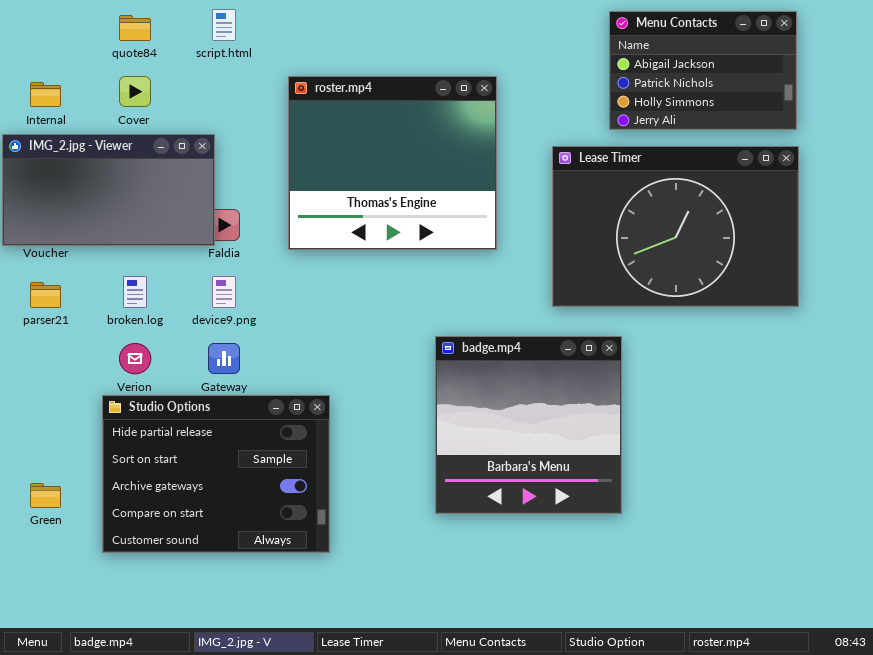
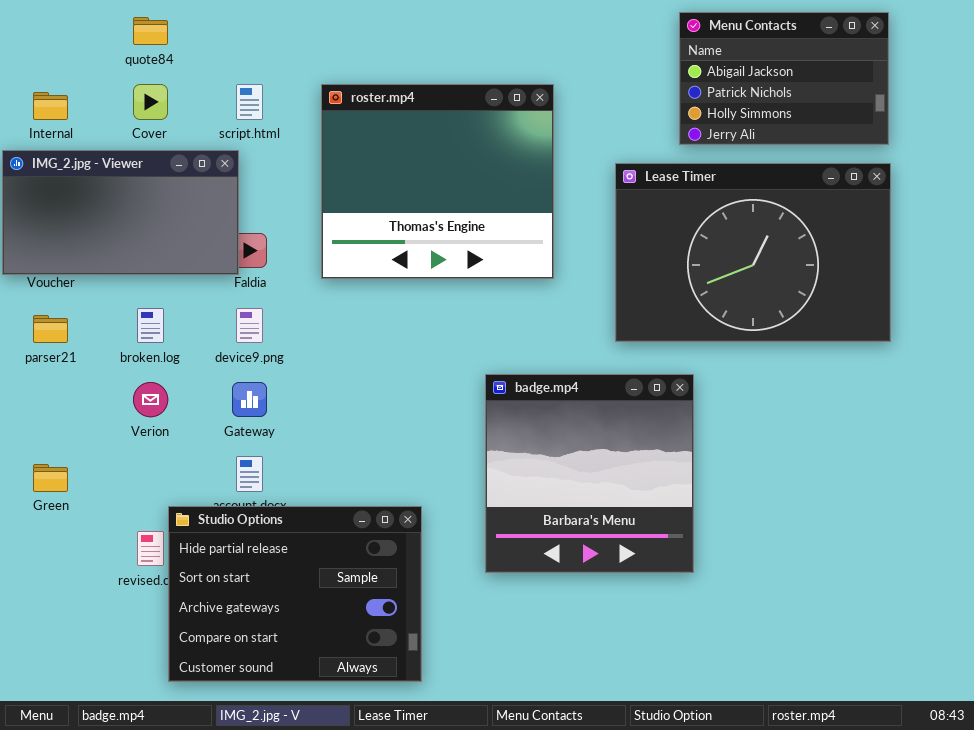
script.html: [212,9,236,41] -> [236,84,263,120], moved
Studio Options: [102,395,330,553] -> [168,506,422,682], moved
Green: [30,483,61,508] -> [33,464,68,492], moved

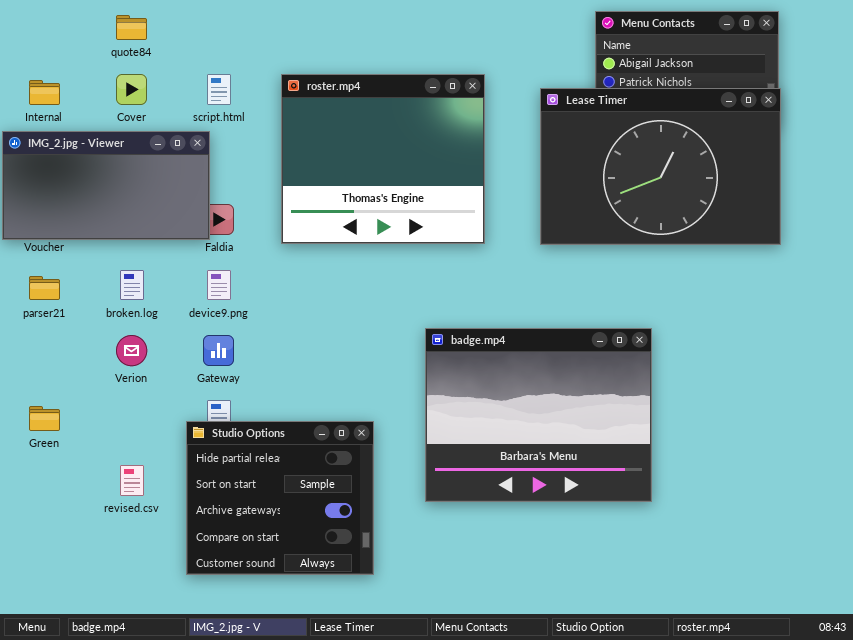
Lease Timer: [615,163,891,342] -> [540,88,781,245], moved
badge.mp4: [485,374,694,573] -> [425,328,652,502], resized
Studio Options: [168,506,422,682] -> [186,421,374,575], moved, resized

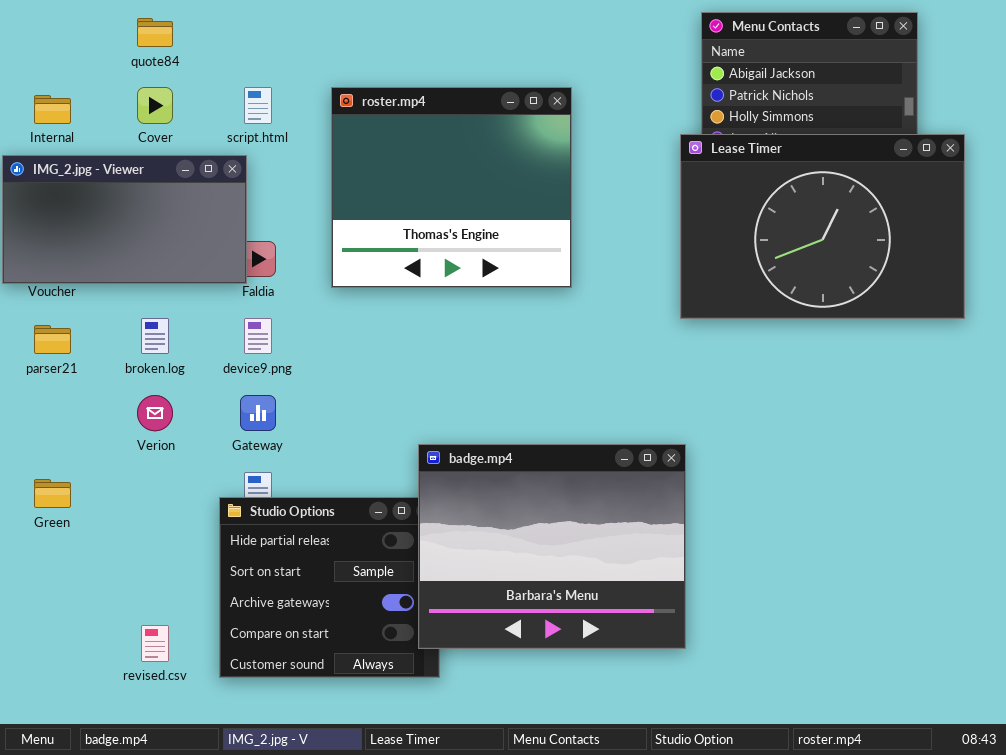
Lease Timer: [540,88,781,245] -> [680,134,965,319], moved
badge.mp4: [425,328,652,502] -> [418,444,686,649], moved
revised.csv: [120,465,144,496] -> [141,625,169,662], moved

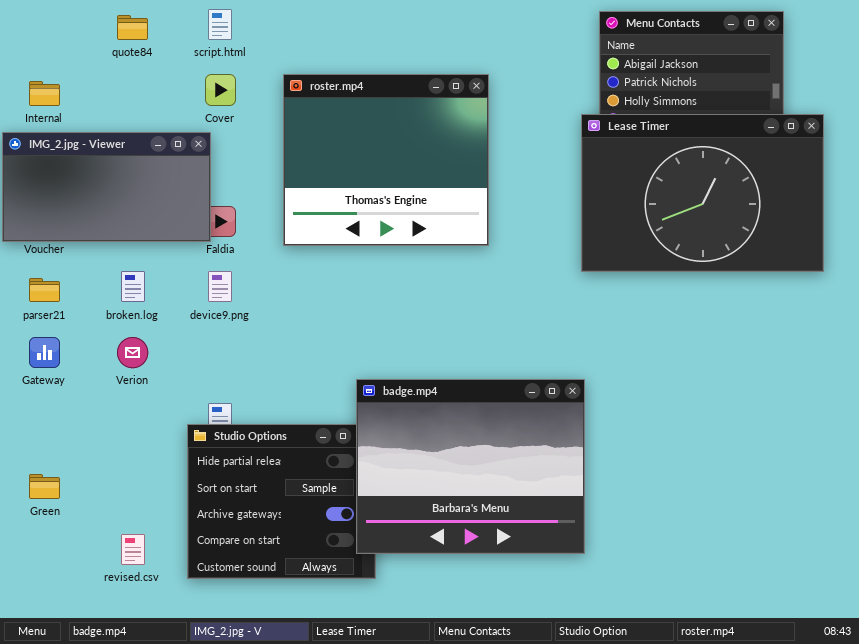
Cover: [137,87,173,124] -> [205,74,236,106], moved
script.html: [244,87,272,124] -> [208,9,232,40], moved
Gateway: [240,395,276,431] -> [29,337,60,368], moved
Green: [34,479,71,508] -> [29,474,60,499], moved

